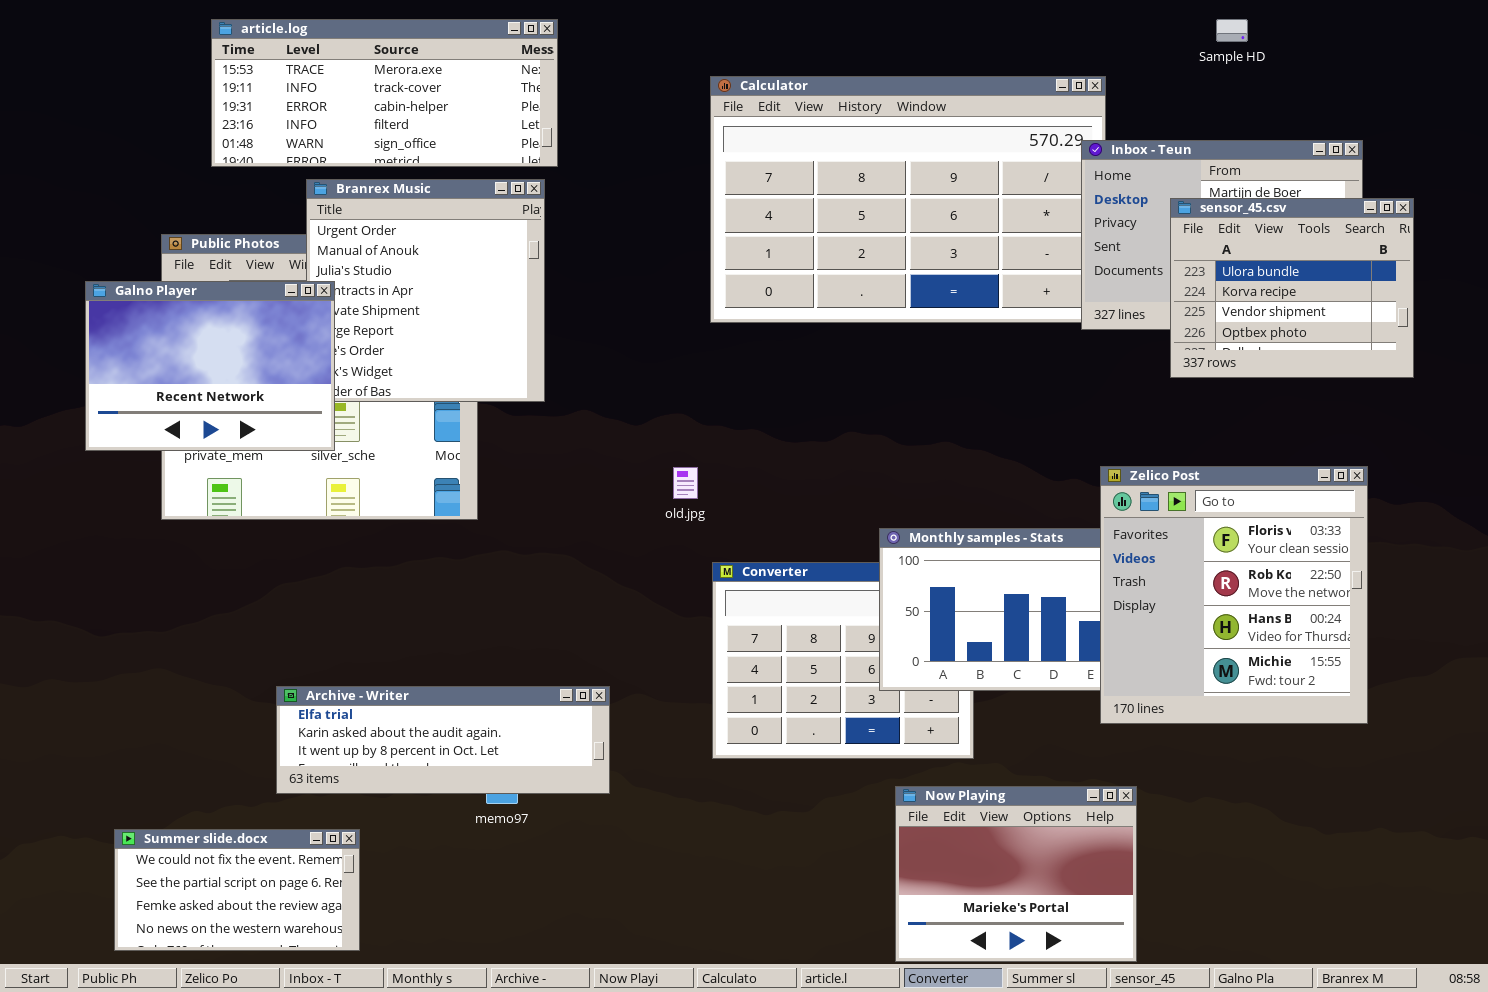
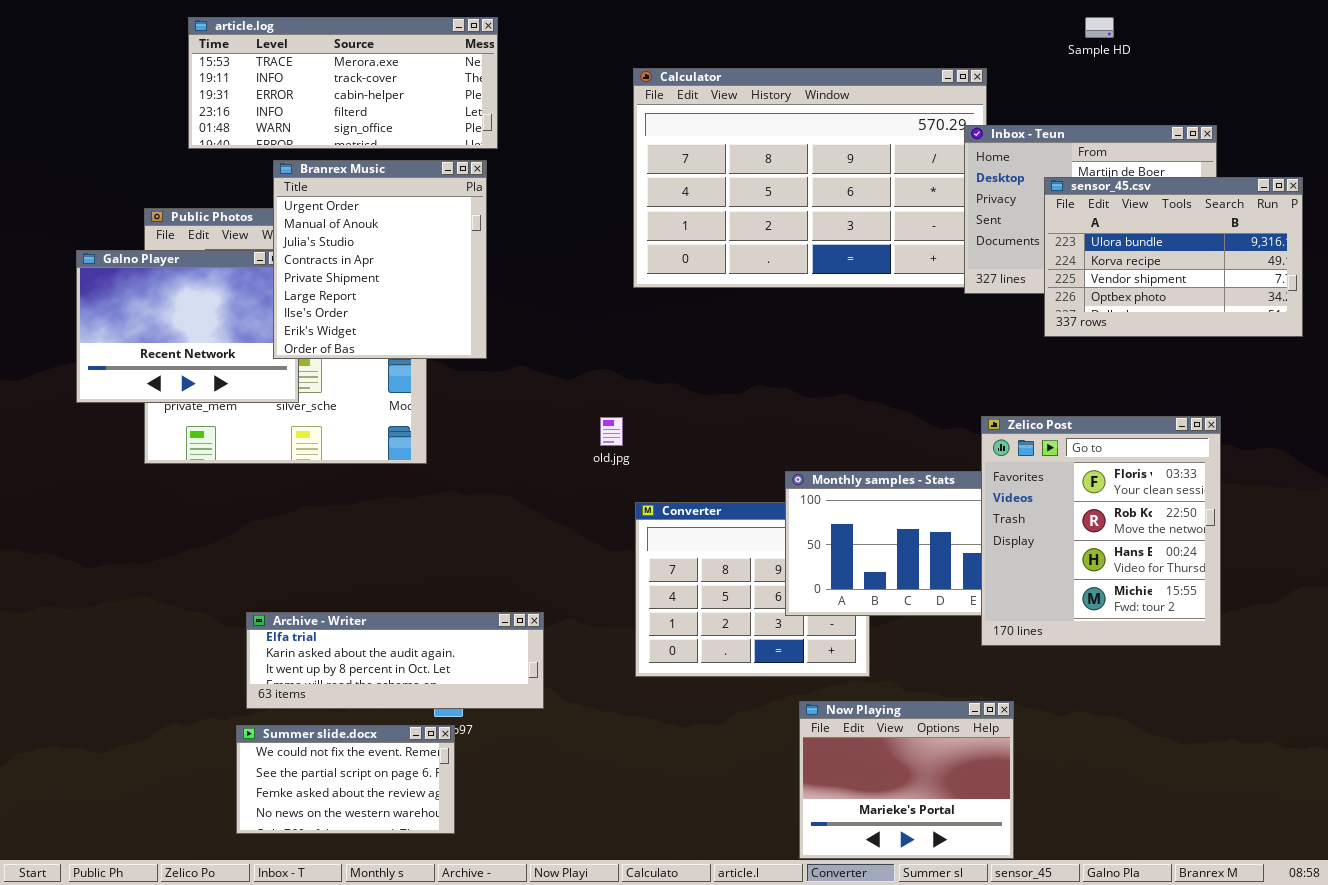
Branrex Music: [306,179,545,402] -> [273,160,487,359], raised
sensor_45.csv: [1170,198,1414,378] -> [1044,177,1303,337], resized
Summer slide.docx: [114,829,360,951] -> [236,725,455,834], moved

